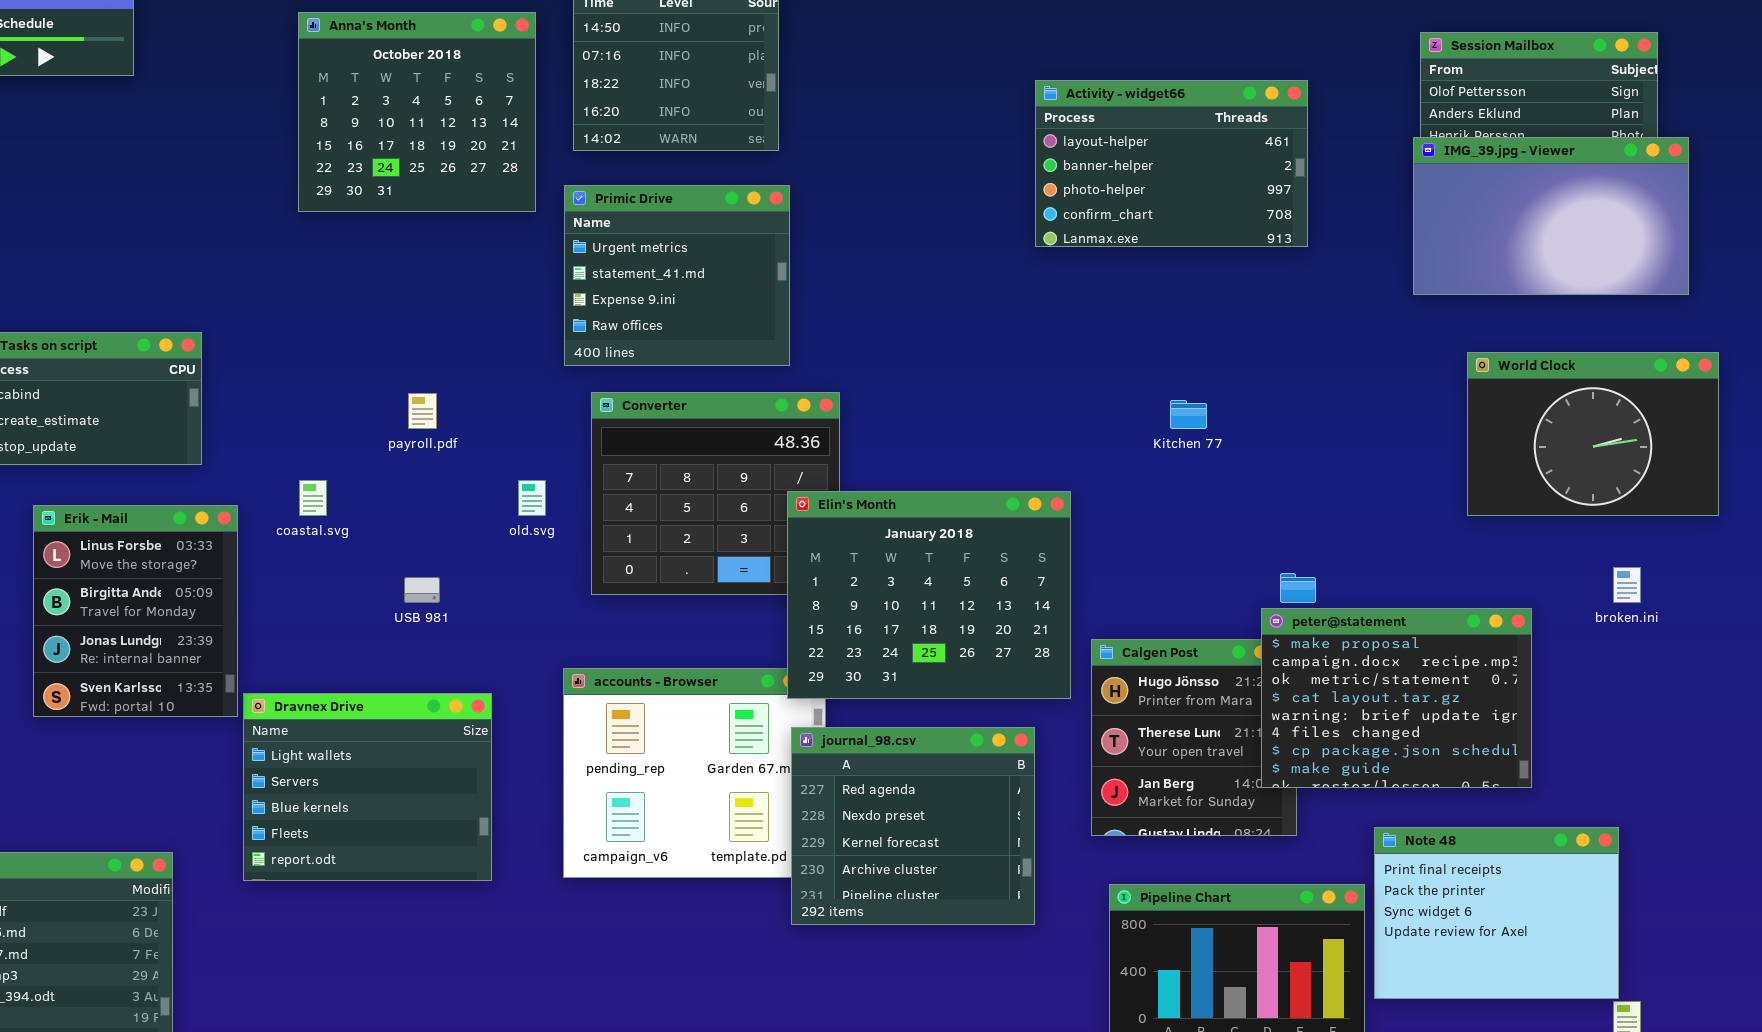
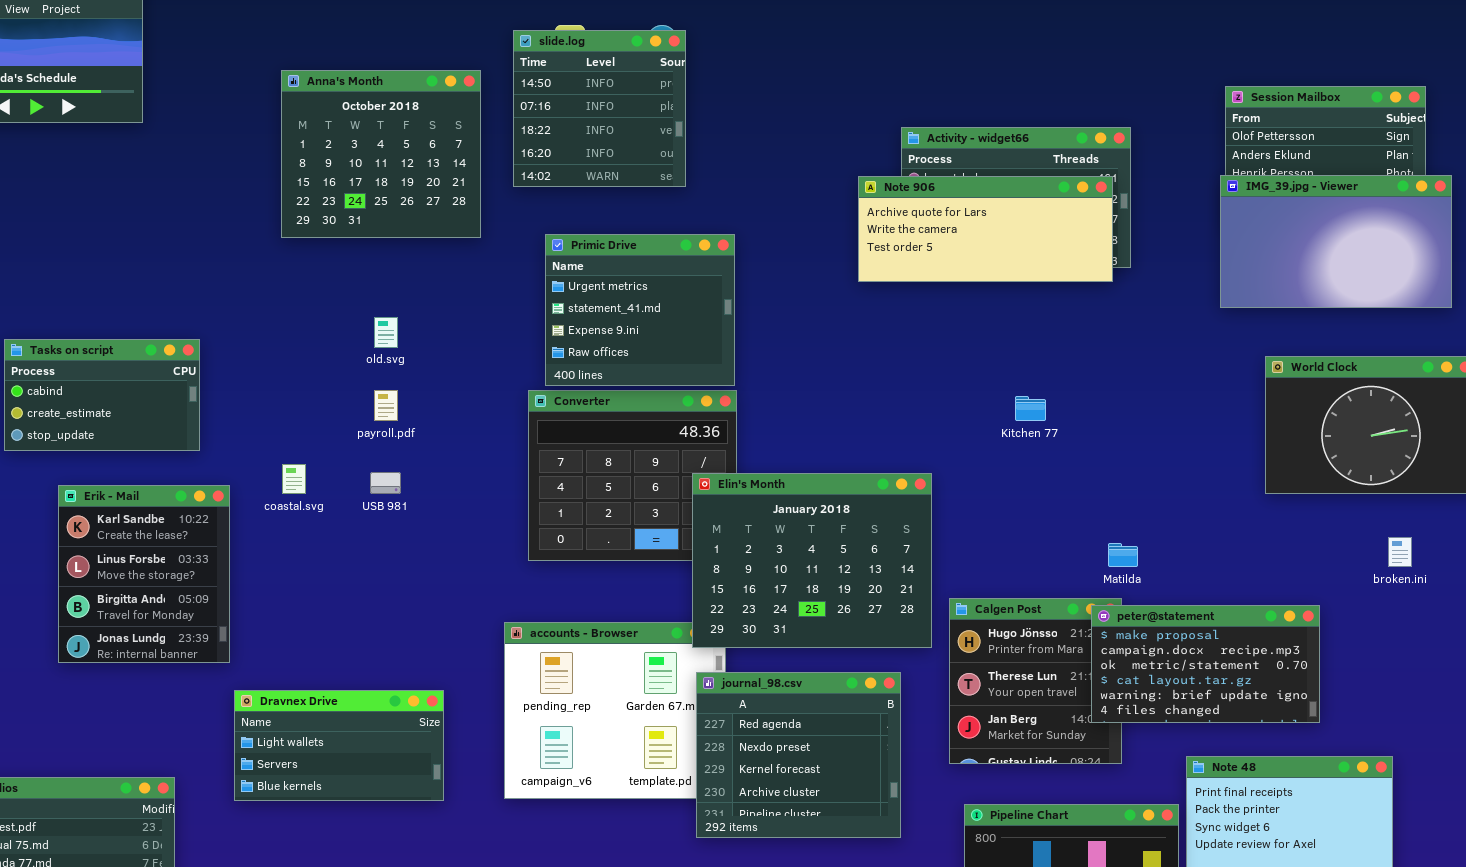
Note 906: none -> [858,176,1113,282], opened
Primic Drive: [564,185,790,366] -> [545,234,735,386], moved
old.svg: [518,480,546,516] -> [374,317,398,348], moved
Erik - Mail: [33,505,238,717] -> [58,485,230,663], scrolled up 1 row
USB 981: [404,577,440,603] -> [370,472,401,494], moved
peter@statement: [1261,608,1532,788] -> [1091,605,1320,723], resized
Dravnex Drive: [243,693,492,881] -> [234,690,444,801], resized

